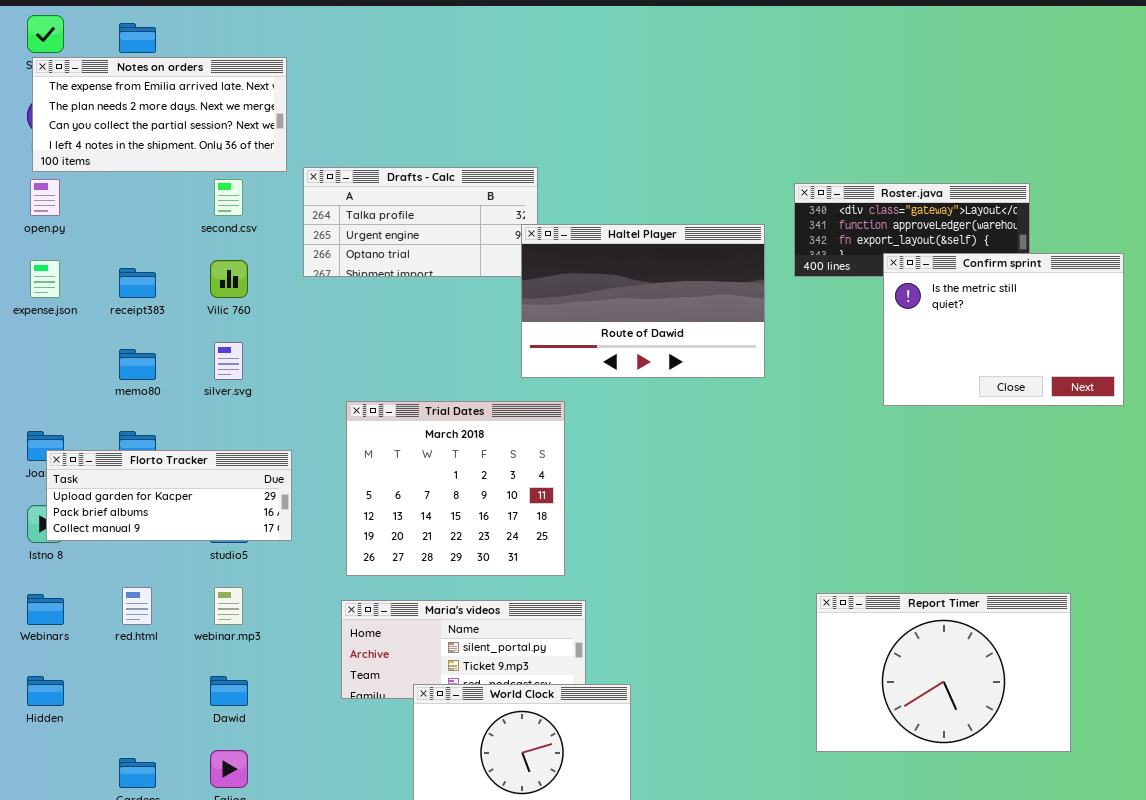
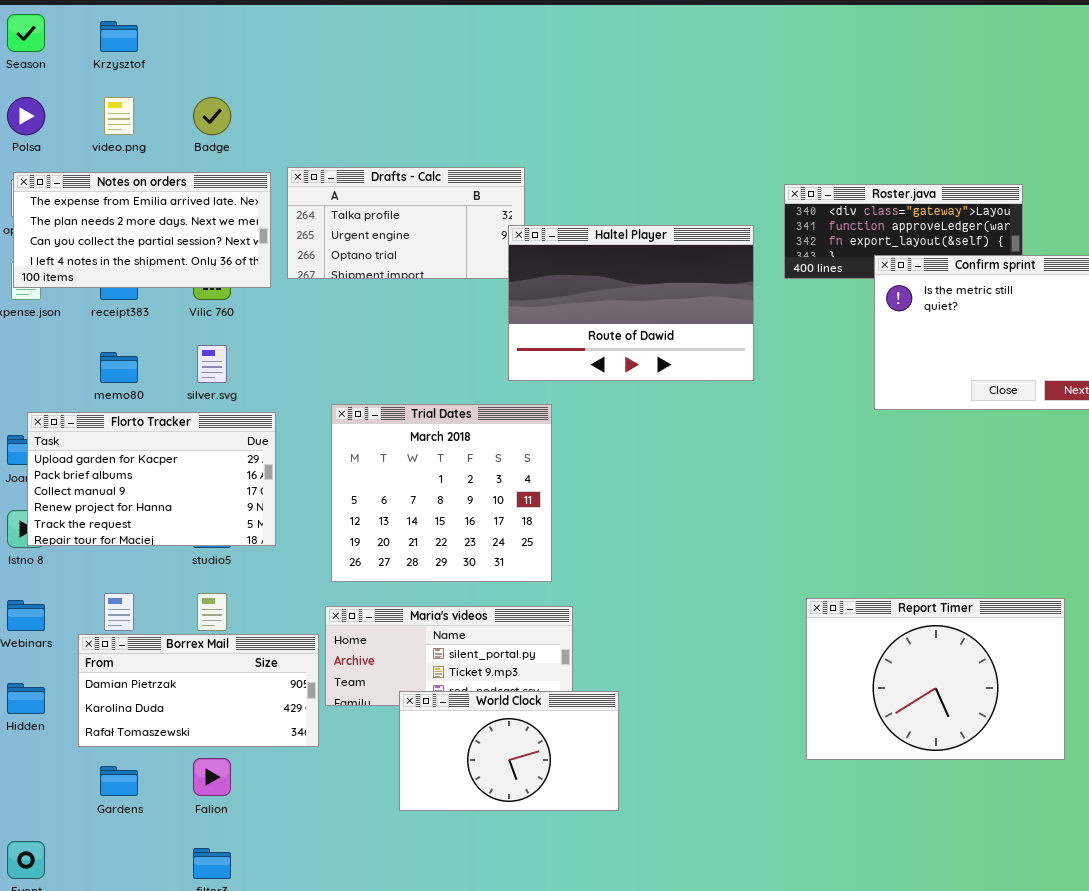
Notes on orders: [32,57,287,172] -> [13,172,271,288], moved
Florto Tracker: [46,450,292,541] -> [27,412,276,546], resized
Borrex Mail: none -> [78,634,319,747], opened

